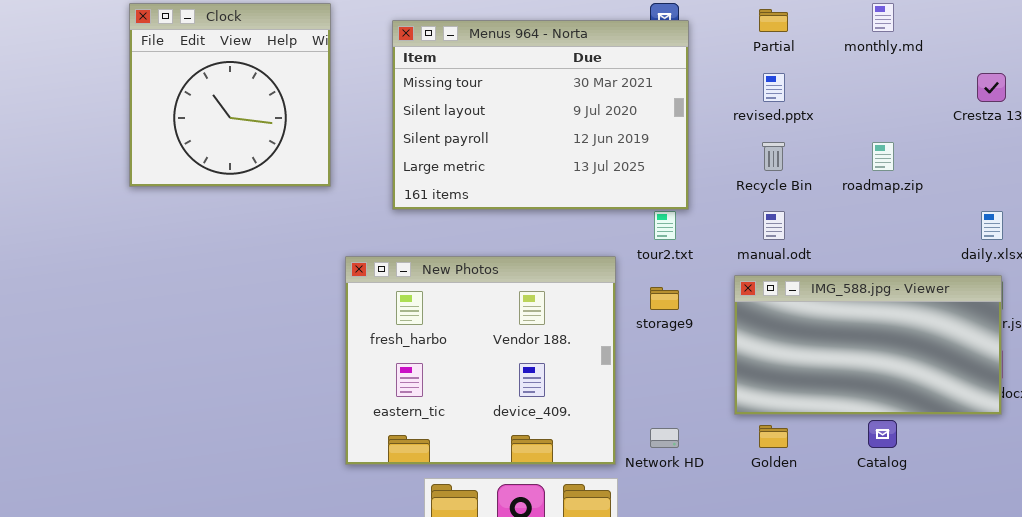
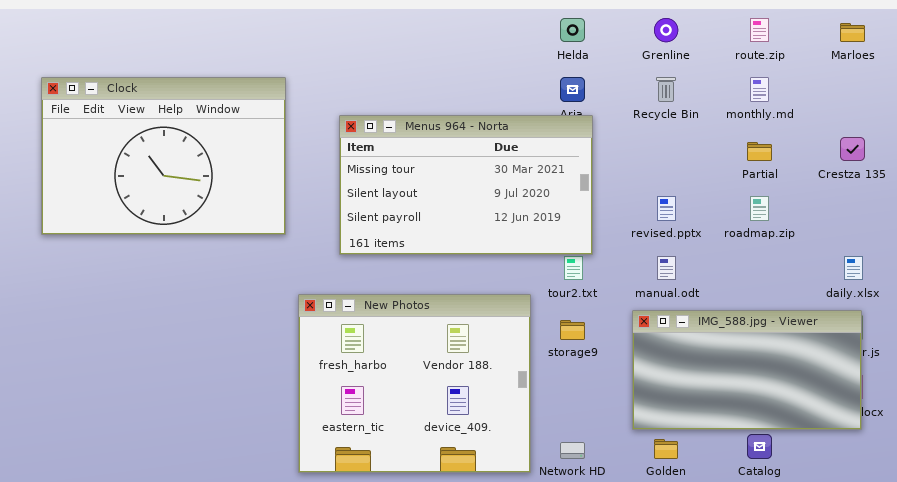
Clock: [129,3,331,187] -> [41,77,286,235], resized
Partial: [759,9,788,32] -> [747,142,772,161], moved
Menus 964 - Norta: [392,20,689,210] -> [339,115,593,255], resized
revised.pptx: [763,73,785,102] -> [657,196,676,221], moved
Recycle Bin: [762,142,785,171] -> [656,77,676,102], moved

